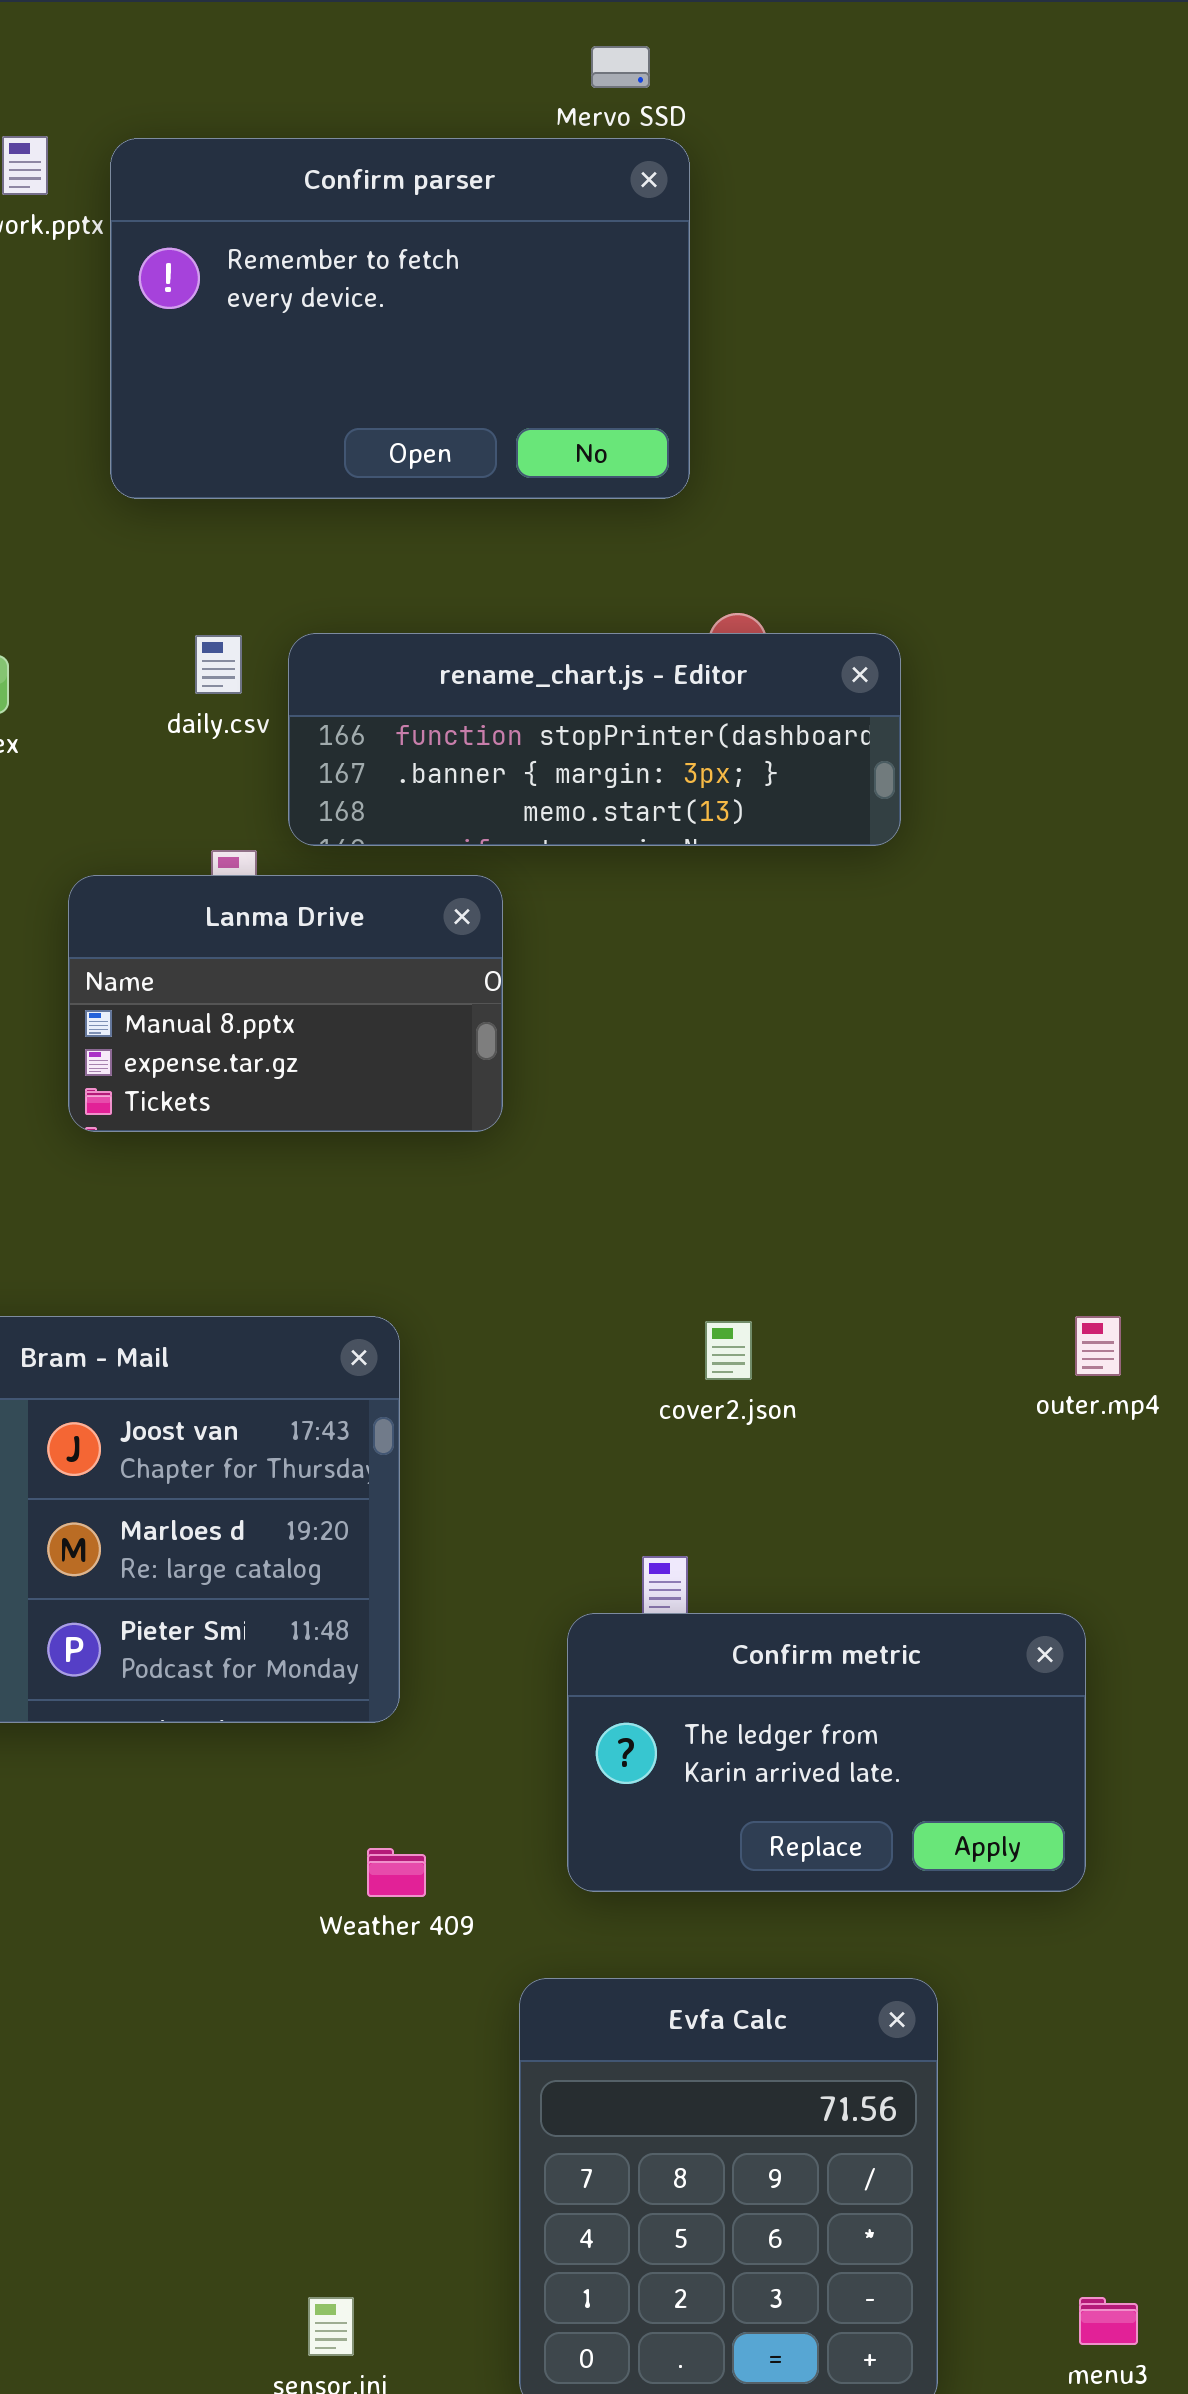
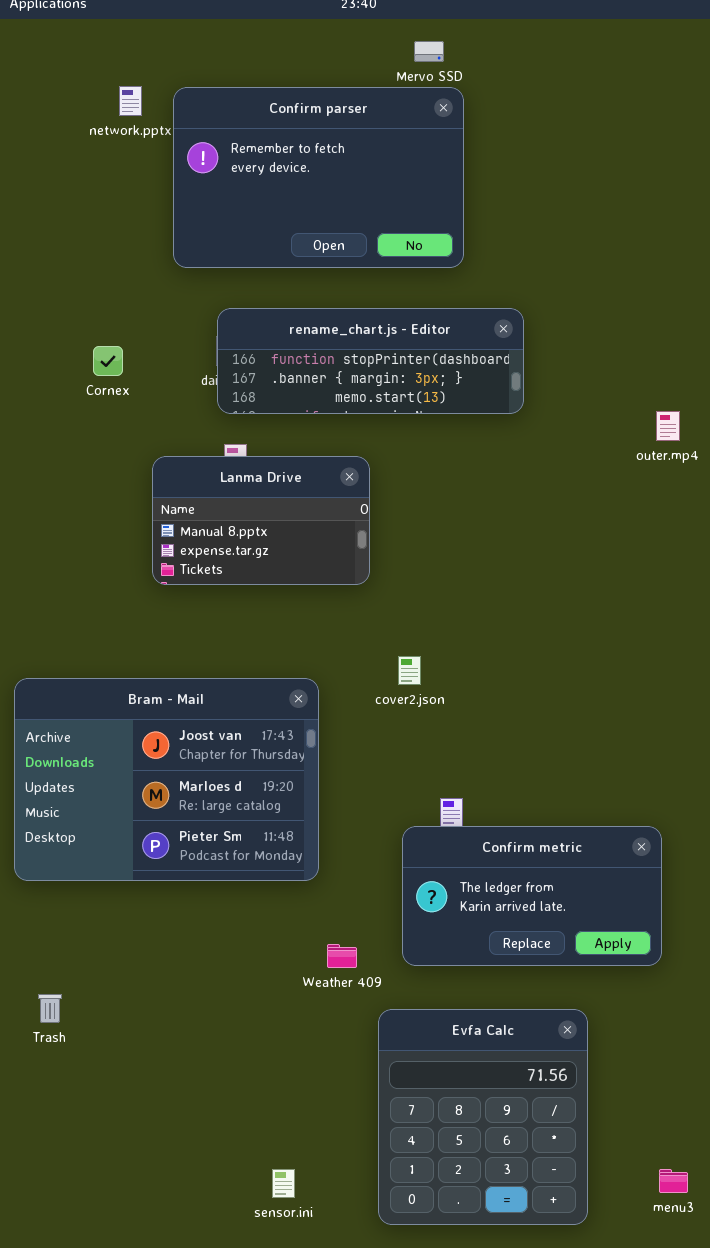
rename_chart.js - Editor: [288,633,901,846] -> [217,308,524,414], moved
outer.mp4: [1075,1316,1121,1376] -> [656,411,680,441], moved
cover2.json: [705,1321,752,1380] -> [398,656,421,685], moved
Weather 409: [367,1848,426,1897] -> [327,944,357,968], moved

